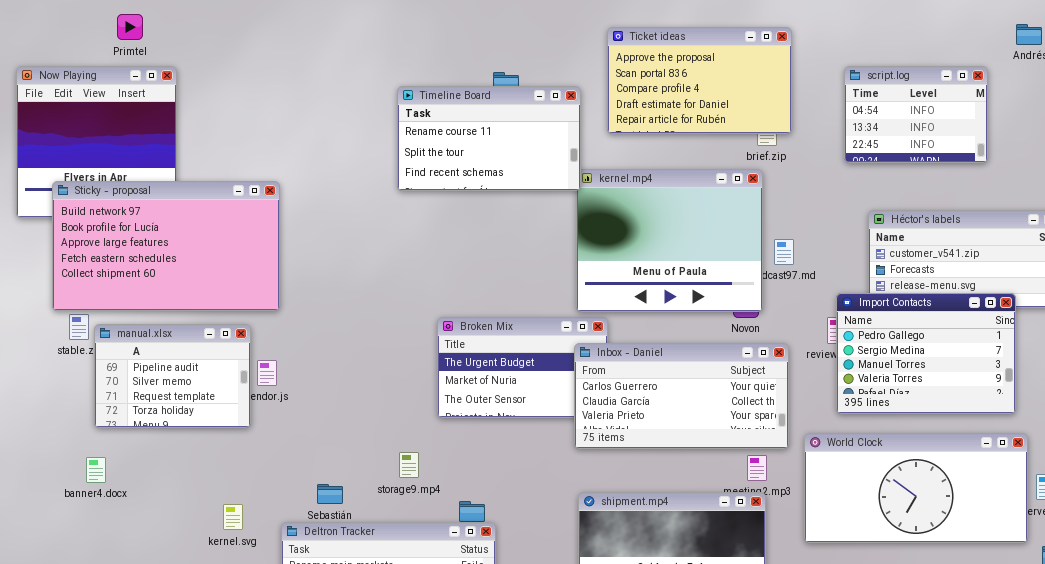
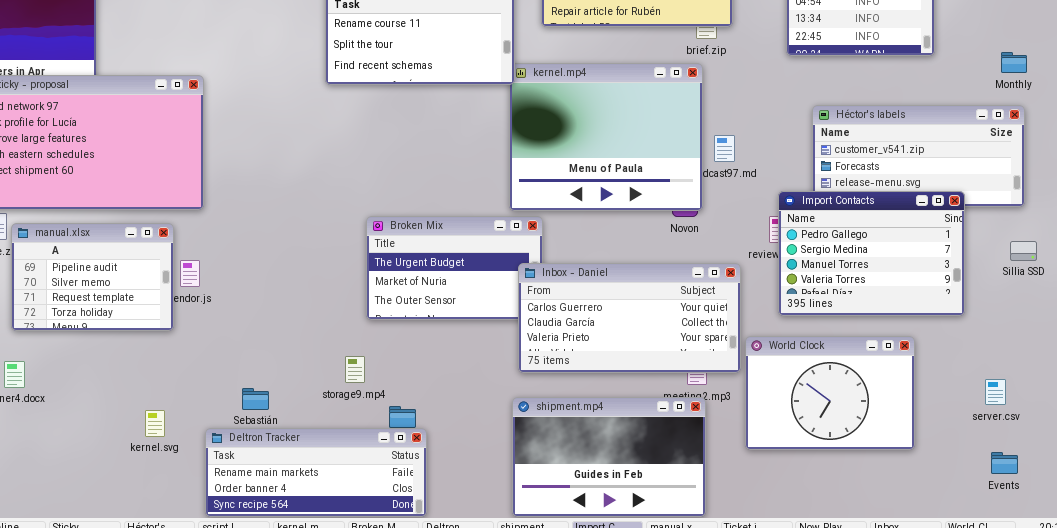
Inbox - Daniel: [574,343,789,449] -> [518,263,741,373], moved
World Clock: [804,433,1028,543] -> [745,336,915,450], resized
storage9.mp4: [399,452,419,478] -> [345,356,365,383], moved

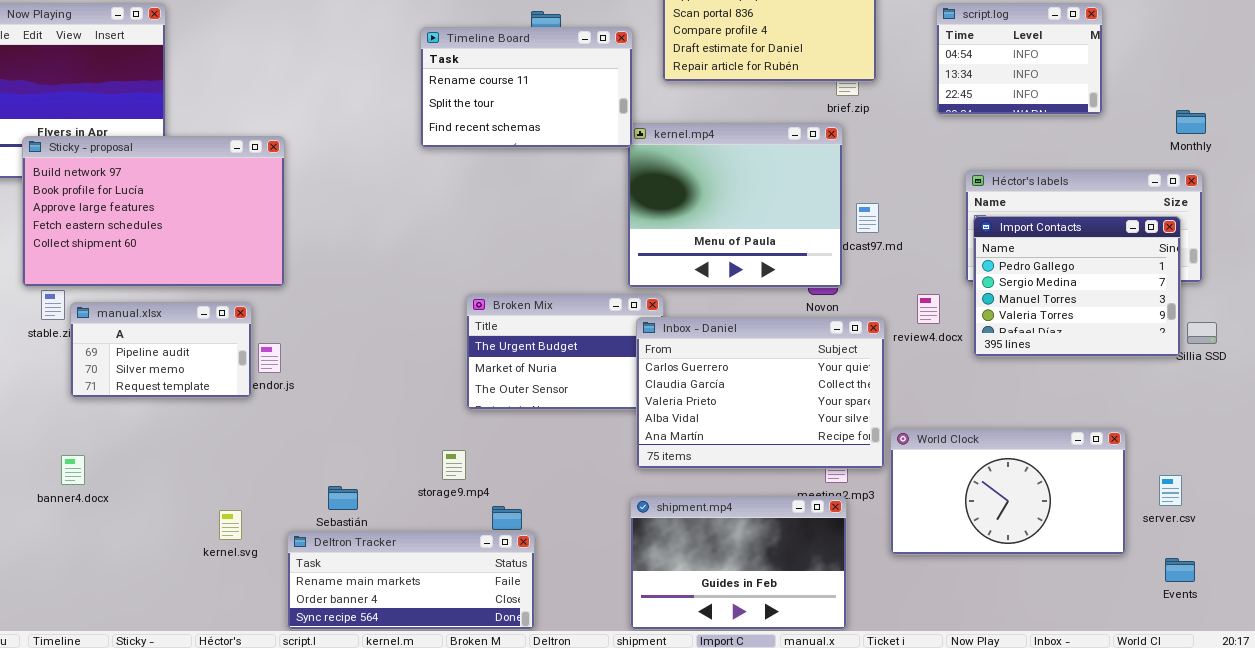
Import Contacts: [778,191,965,316] -> [973,216,1181,357], moved
manual.xlsx: [11,223,174,331] -> [70,302,252,398], resized
Inbox - Daniel: [518,263,741,373] -> [636,317,885,469], resized
World Clock: [745,336,915,450] -> [890,428,1126,555], resized

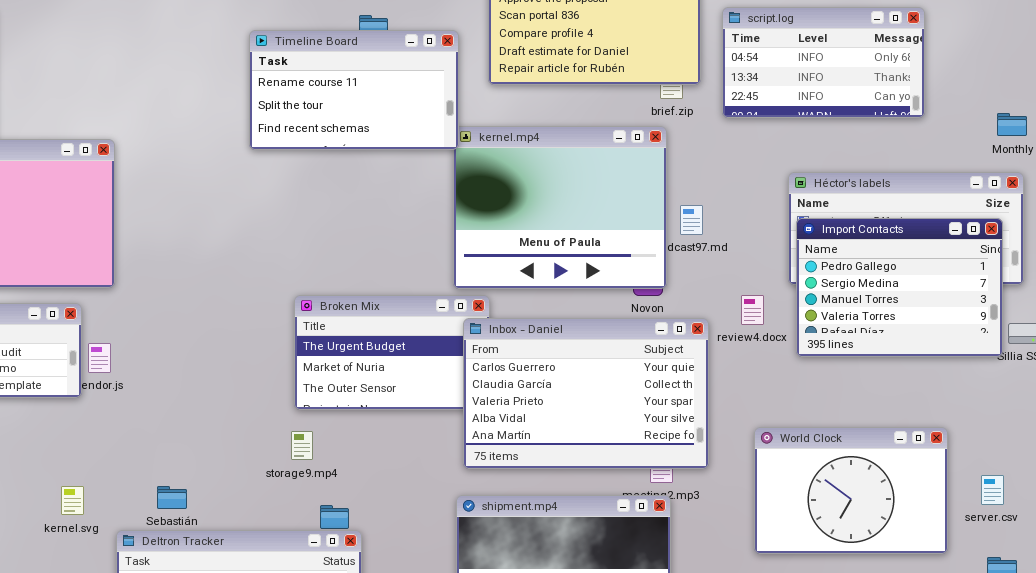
script.log: [936,3,1103,115] -> [722,7,925,118], resized
World Clock: [890,428,1126,555] -> [754,427,948,554], resized
storage9.mp4: [442,450,466,480] -> [291,431,313,460], moved
kernel.svg: [219,510,242,540] -> [61,486,84,515], moved

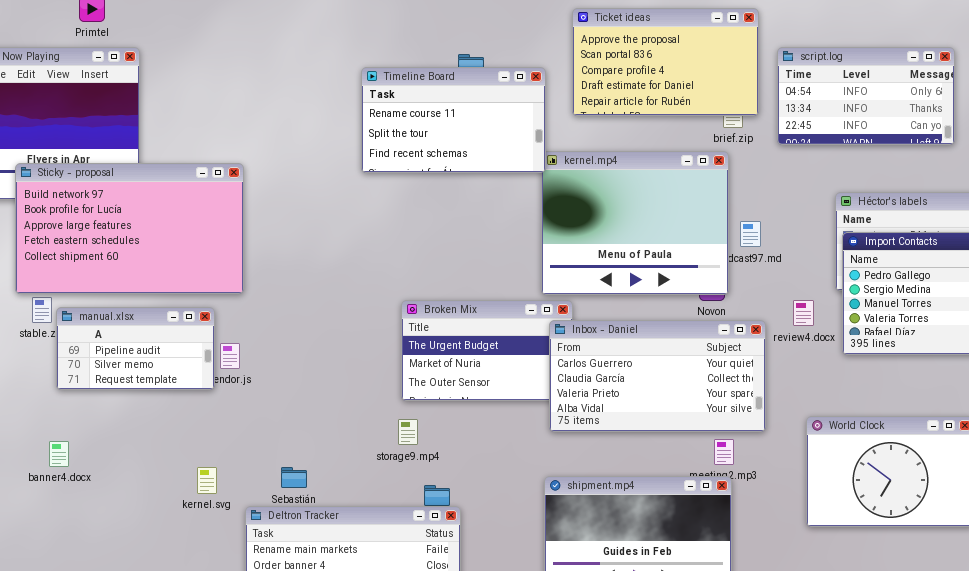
Inbox - Daniel: [463,318,709,469] -> [549,320,766,432], resized

